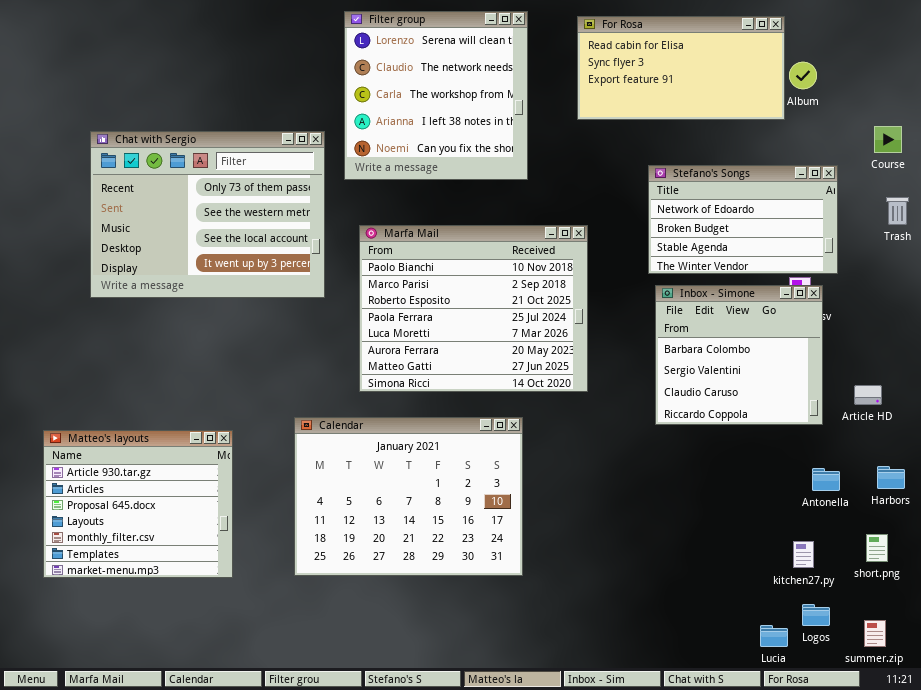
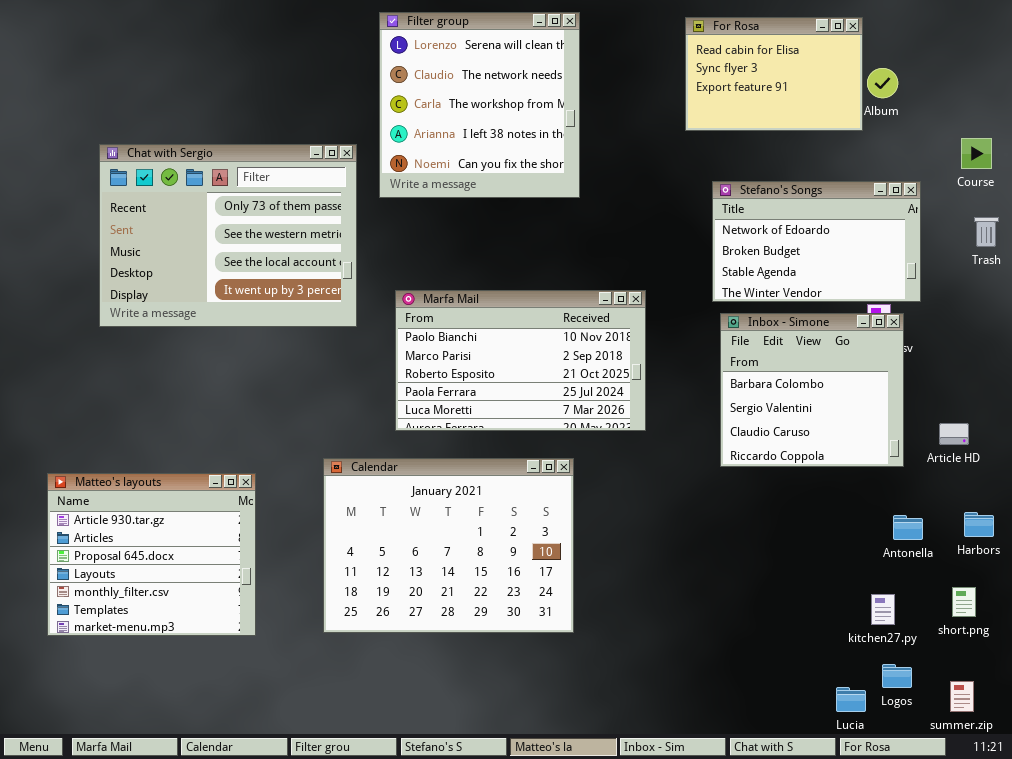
For Rosa: [577,16,785,120] -> [685,17,863,131], resized
Marfa Mail: [359,225,588,392] -> [395,290,646,431], resized

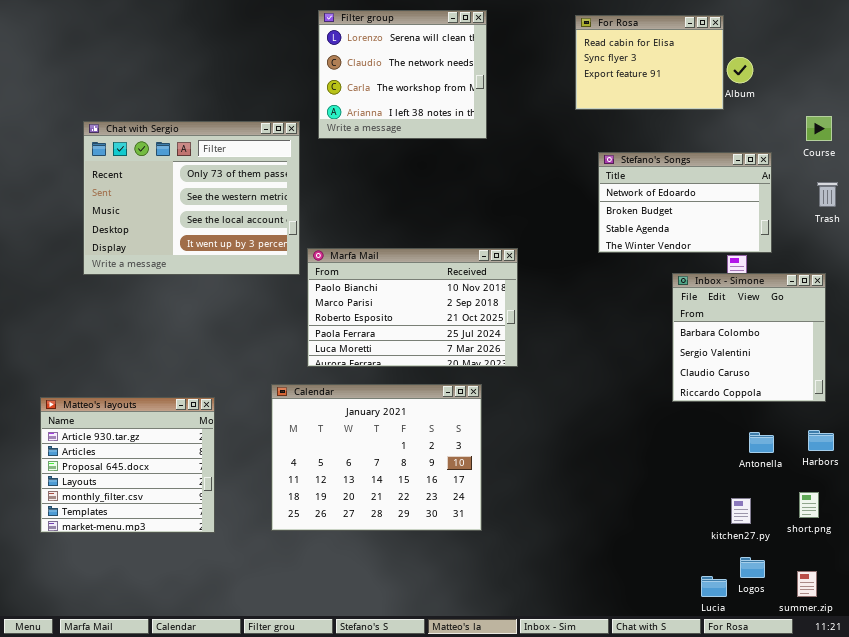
Filter group: [379,12,580,198] -> [318,10,487,139], resized
Marfa Mail: [395,290,646,431] -> [307,248,518,367], moved
Inbox - Simone: [720,313,904,467] -> [672,273,826,402], moved

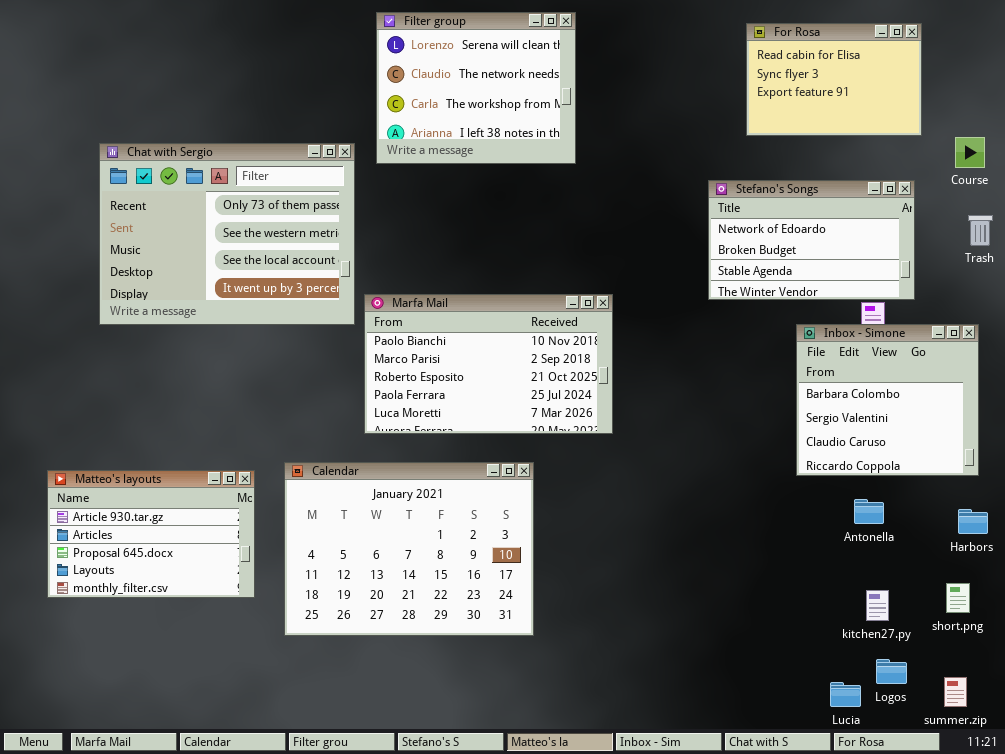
For Rosa: [575,15,724,110] -> [746,23,922,136], moved
Calendar: [271,384,482,531] -> [284,462,534,636], moved
Matteo's layouts: [40,397,215,533] -> [47,470,255,598], resized
Antonella: [749,432,774,453] -> [854,499,884,524], moved

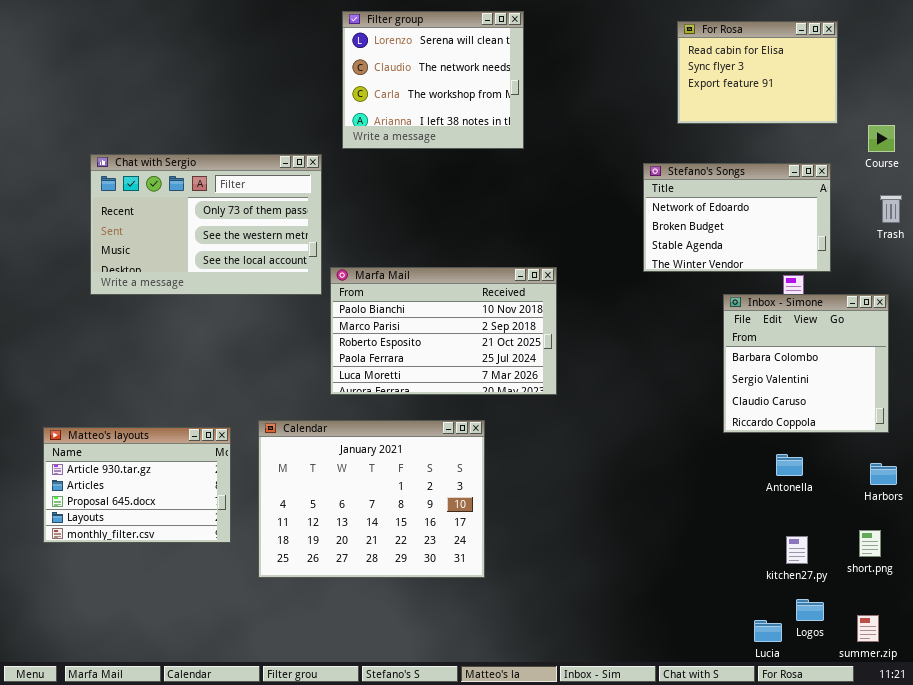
Chat with Sergio: [99,143,355,325] -> [90,154,322,295], resized

